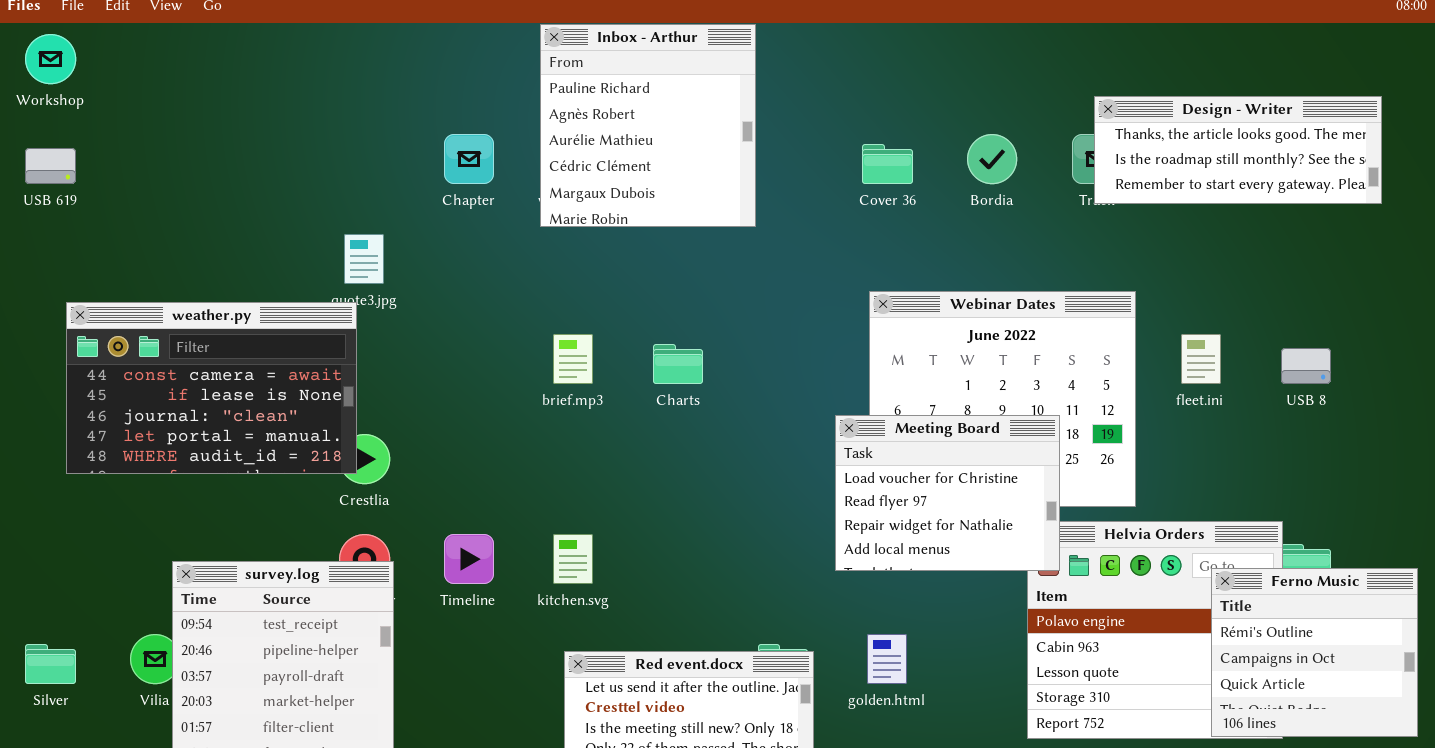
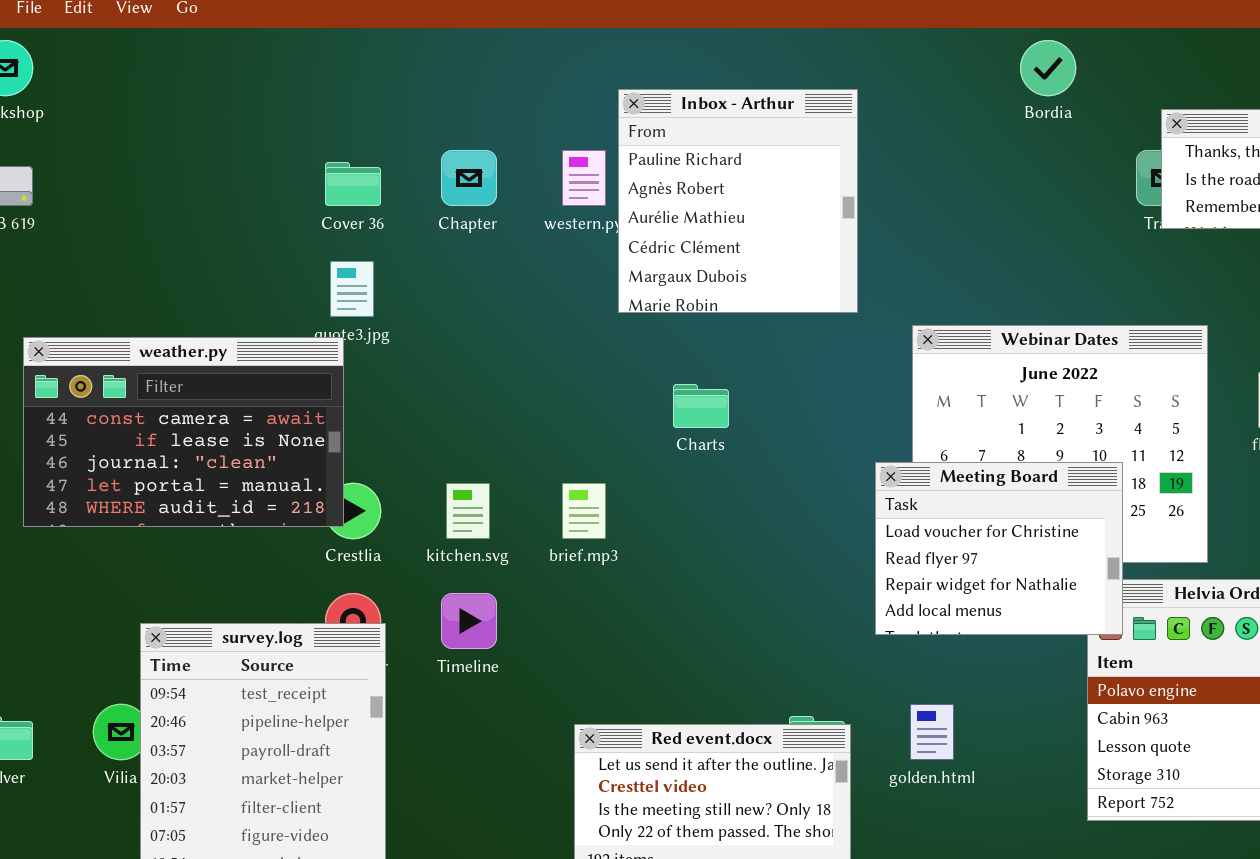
Inbox - Arthur: [540,24,756,227] -> [618,89,858,313], moved
Bordia: [967,134,1017,184] -> [1020,40,1076,96], moved
Cover 36: [862,144,913,184] -> [325,162,381,206], moved
brief.mp3: [553,334,593,384] -> [562,483,606,539], moved
kitchen.svg: [553,534,593,584] -> [446,483,490,539], moved

